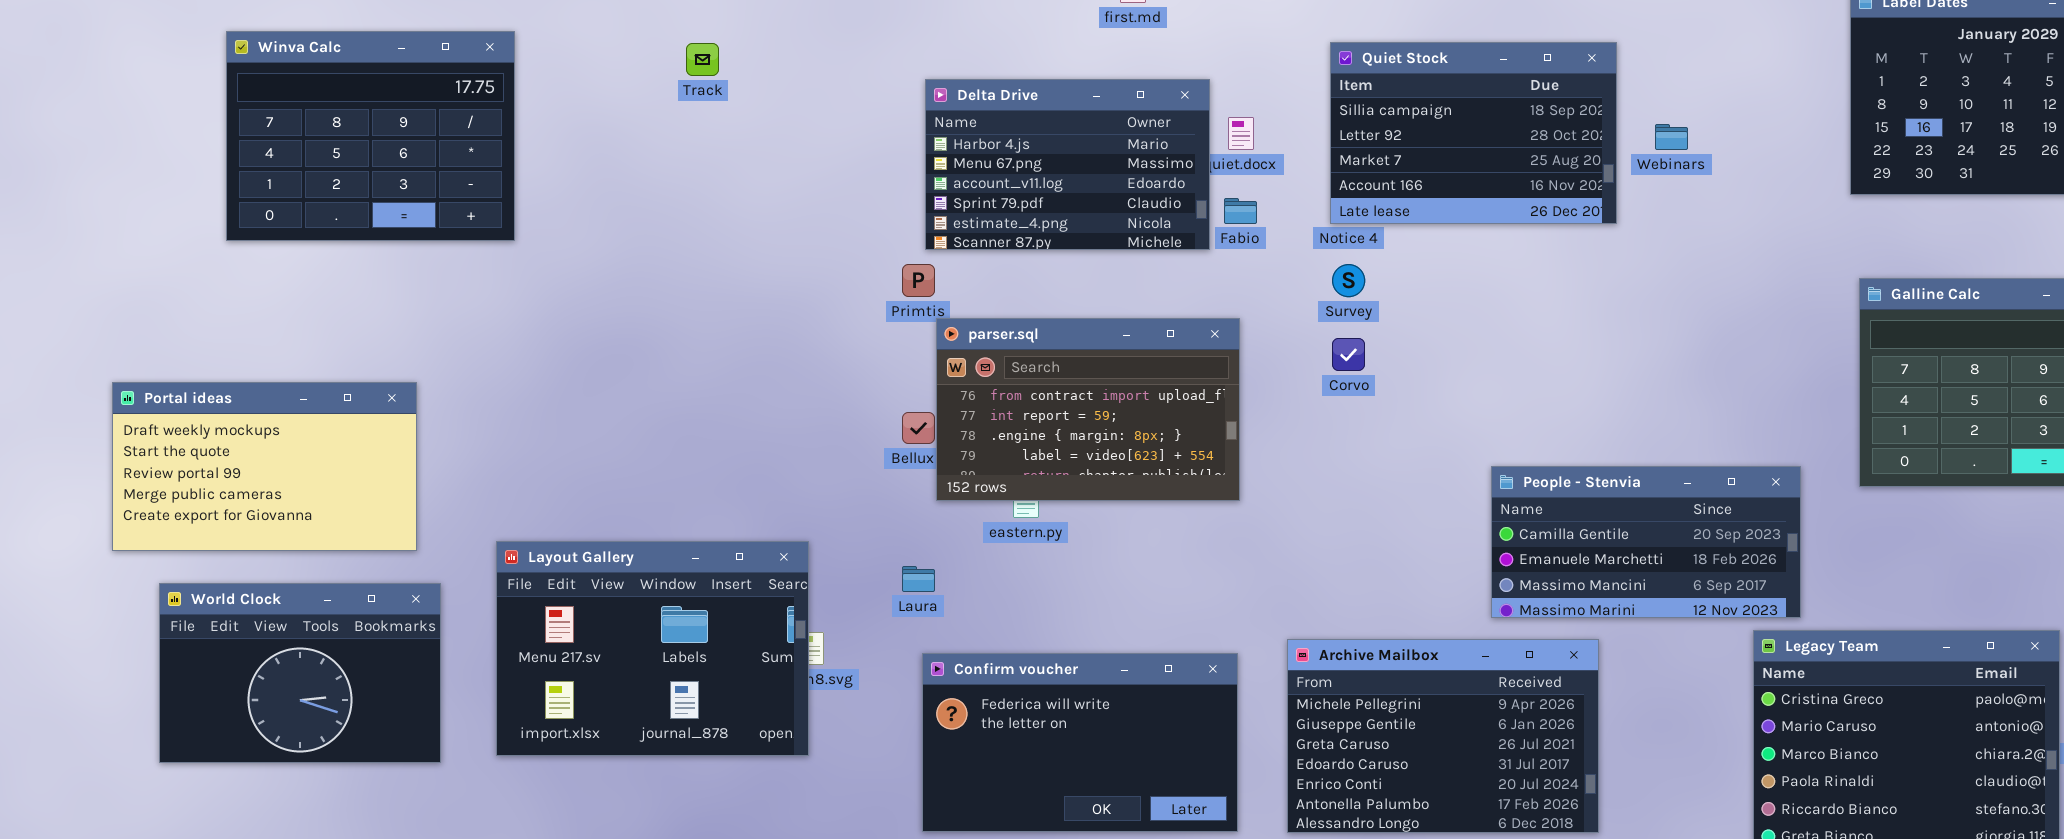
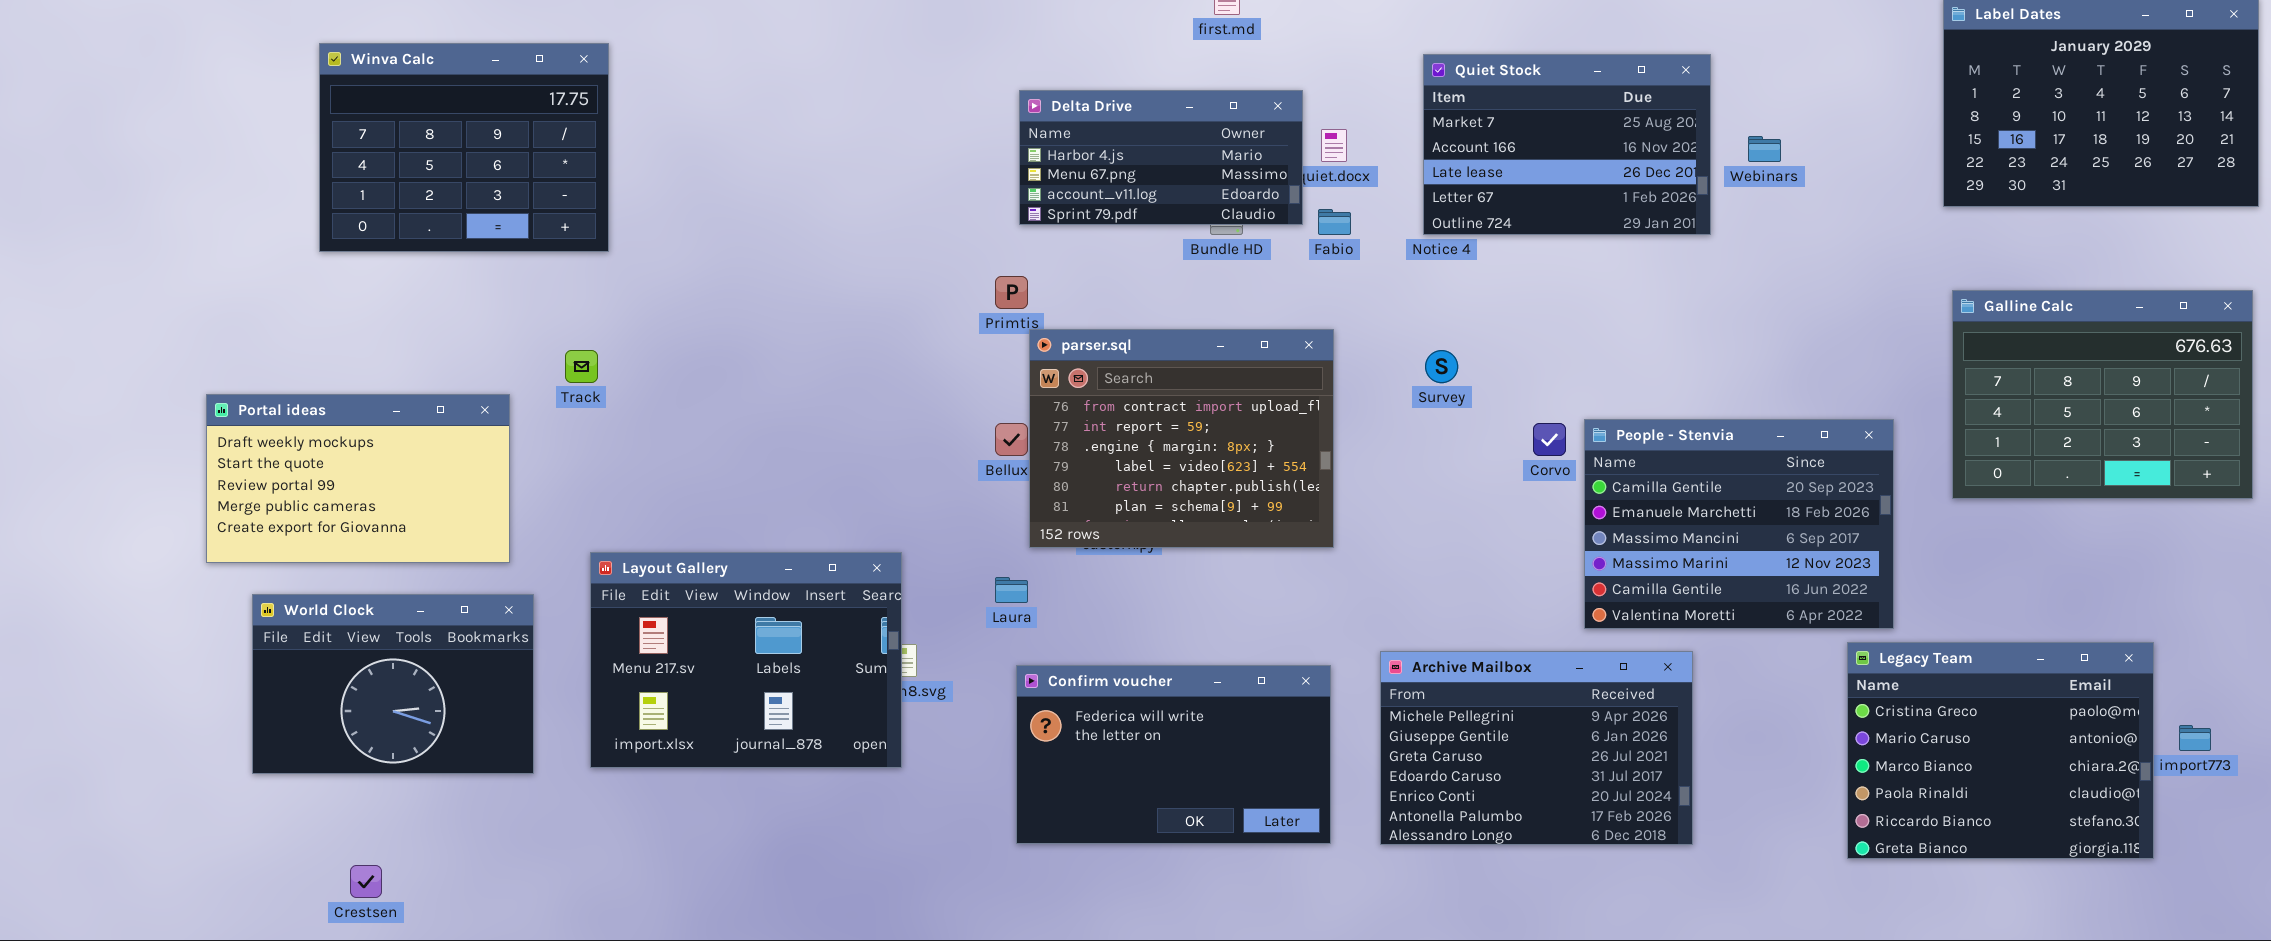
Quiet Stock: [1330,42,1617,224] -> [1423,54,1711,235], scrolled down 2 rows
Track: [686,43,719,76] -> [565,350,598,383], moved
Delta Drive: [925,79,1210,250] -> [1019,90,1303,225], resized
Survey: [1332,264,1365,297] -> [1425,350,1458,383], moved
parser.sql: [936,318,1240,501] -> [1029,329,1334,548], resized
Corvo: [1332,338,1365,371] -> [1533,423,1566,456], moved
People - Stenvia: [1491,466,1801,618] -> [1584,419,1894,629], resized

